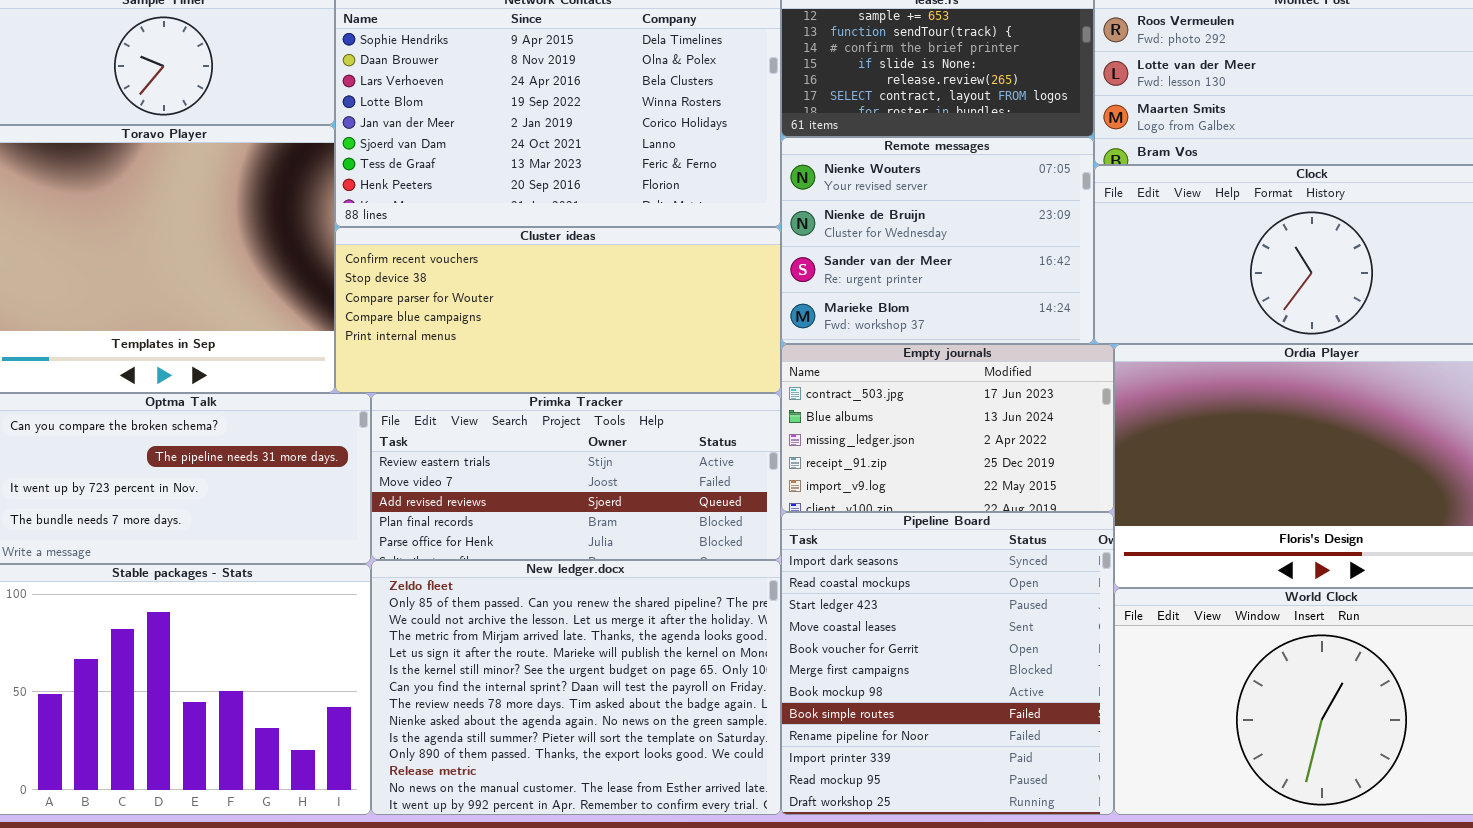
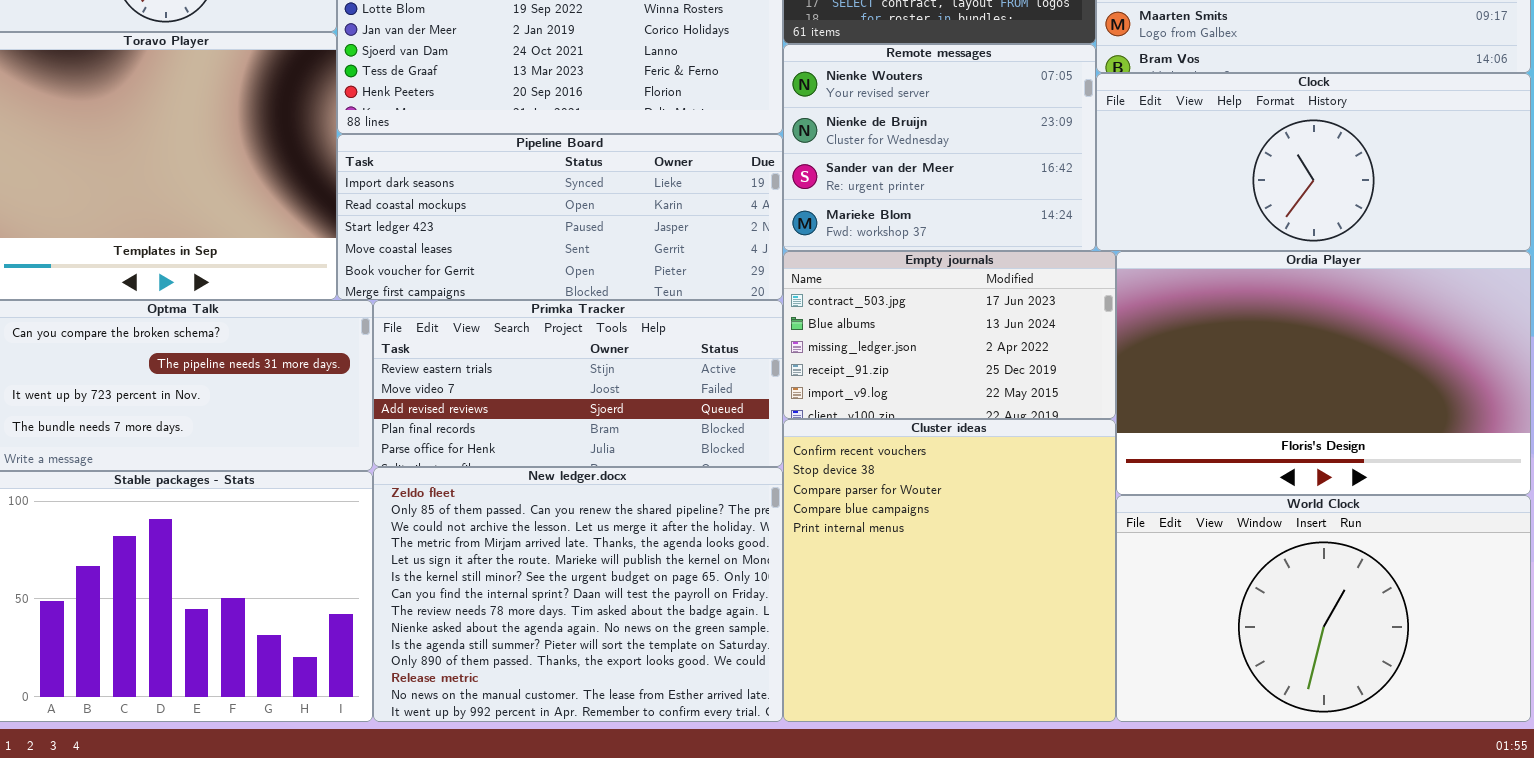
Cluster ideas: [335,227,781,393] -> [783,419,1116,722], moved, resized
Pipeline Board: [781,512,1114,815] -> [337,134,783,300], moved, resized

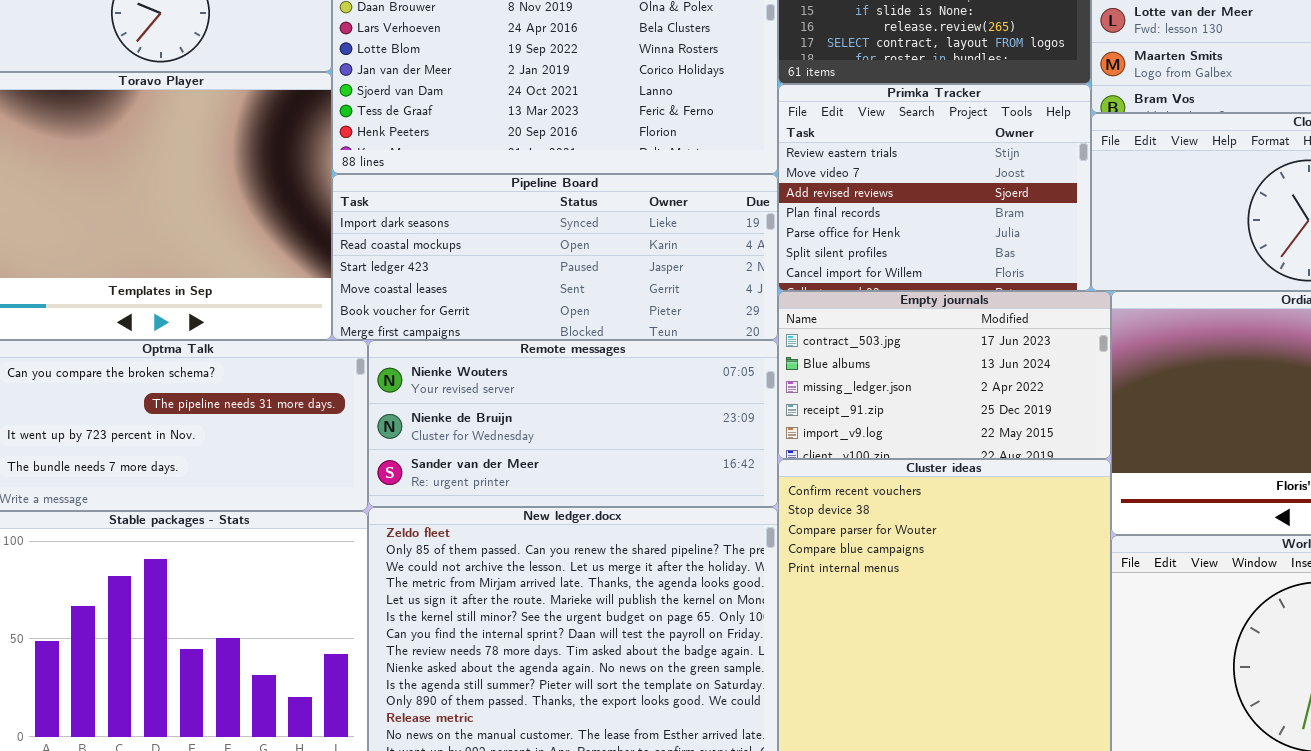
Remote messages: [783,44,1096,251] -> [368,340,778,507], moved, resized
Primka Tracker: [373,300,783,467] -> [778,84,1091,291], moved, resized

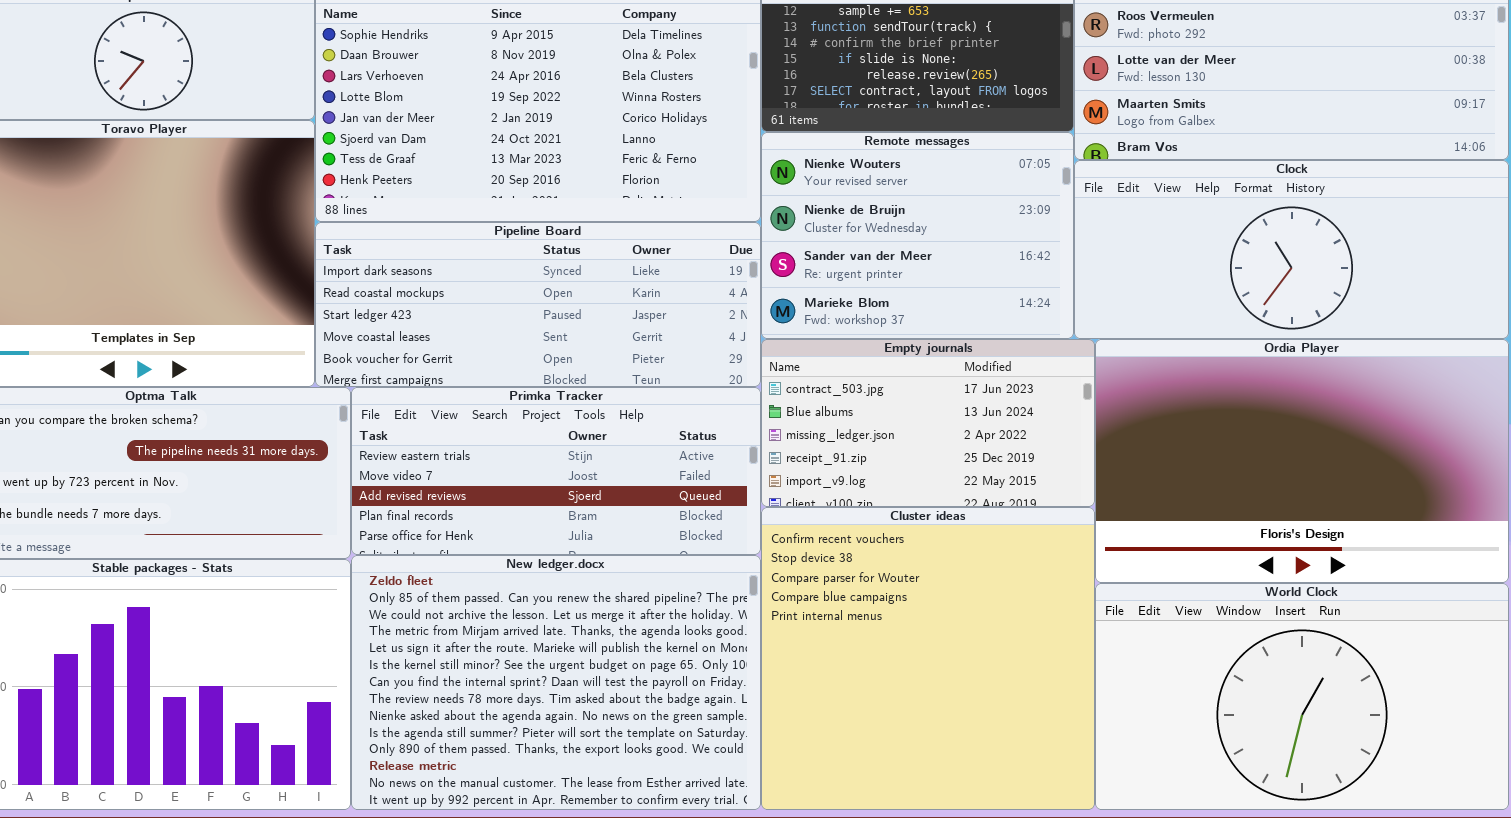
Primka Tracker: [778,84,1091,291] -> [351,387,761,555], moved, resized
Remote messages: [368,340,778,507] -> [761,132,1074,339], moved, resized

